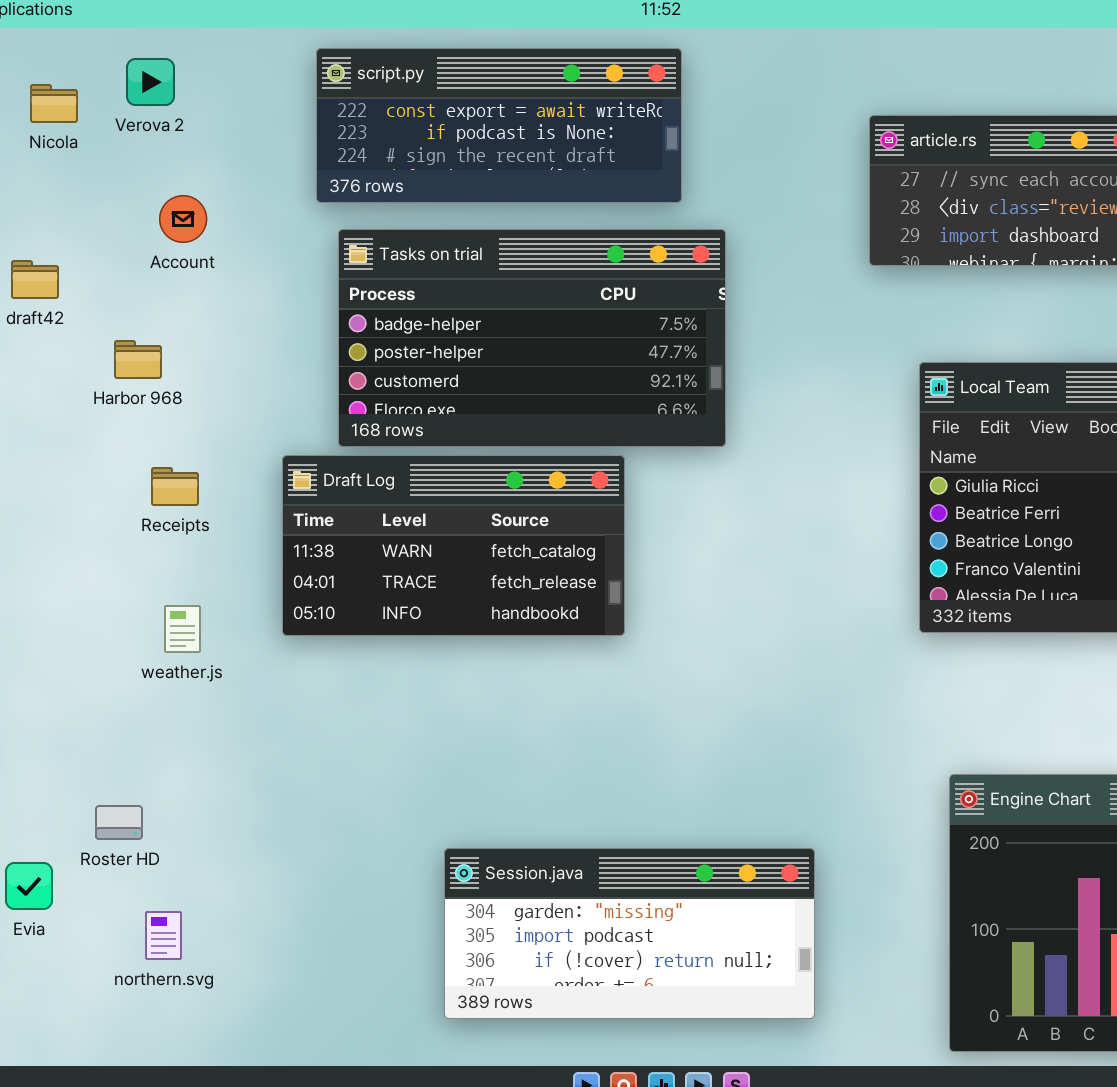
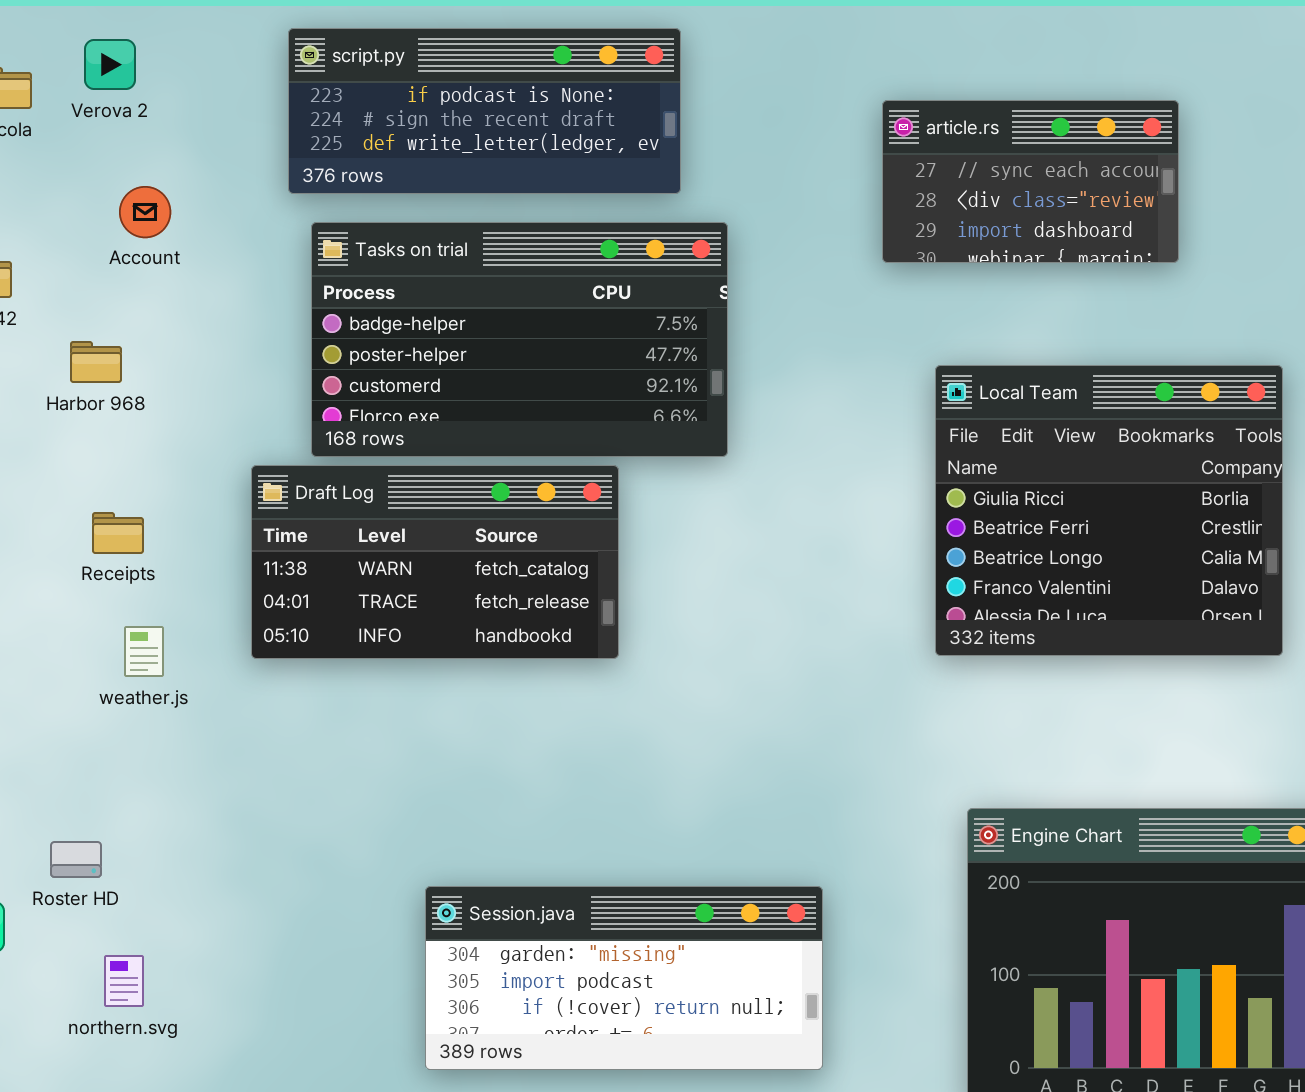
script.py: [316,48,682,203] -> [288,28,681,194], scrolled down 1 row
Receipts: [151,467,199,506] -> [92,512,144,554], moved

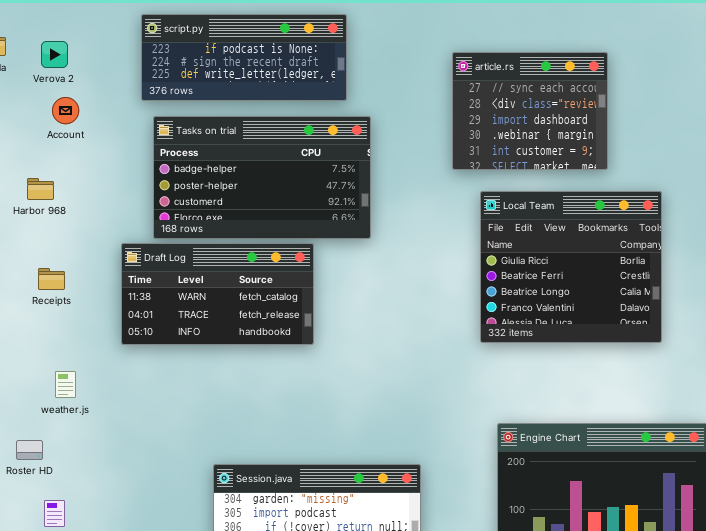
Verova 2: [84,39,136,90] -> [41,41,68,68], moved
article.rs: [882,100,1179,263] -> [452,52,608,170], resized
weather.js: [124,626,164,677] -> [55,371,76,398], moved

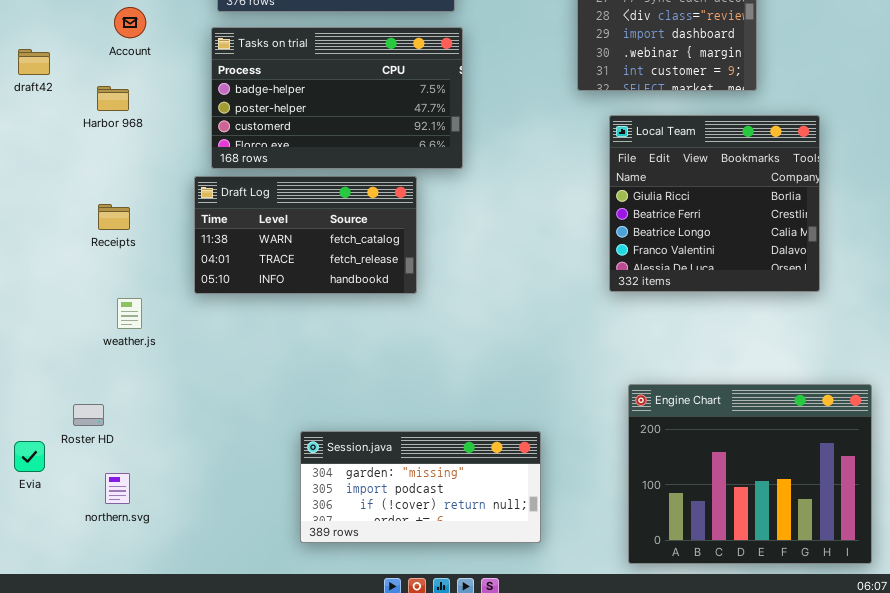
Tasks on trial: [153,116,371,239] -> [211,27,463,169], moved
Harbor 968: [27,178,54,200] -> [97,86,129,111], moved
weather.js: [55,371,76,398] -> [117,298,142,329], moved

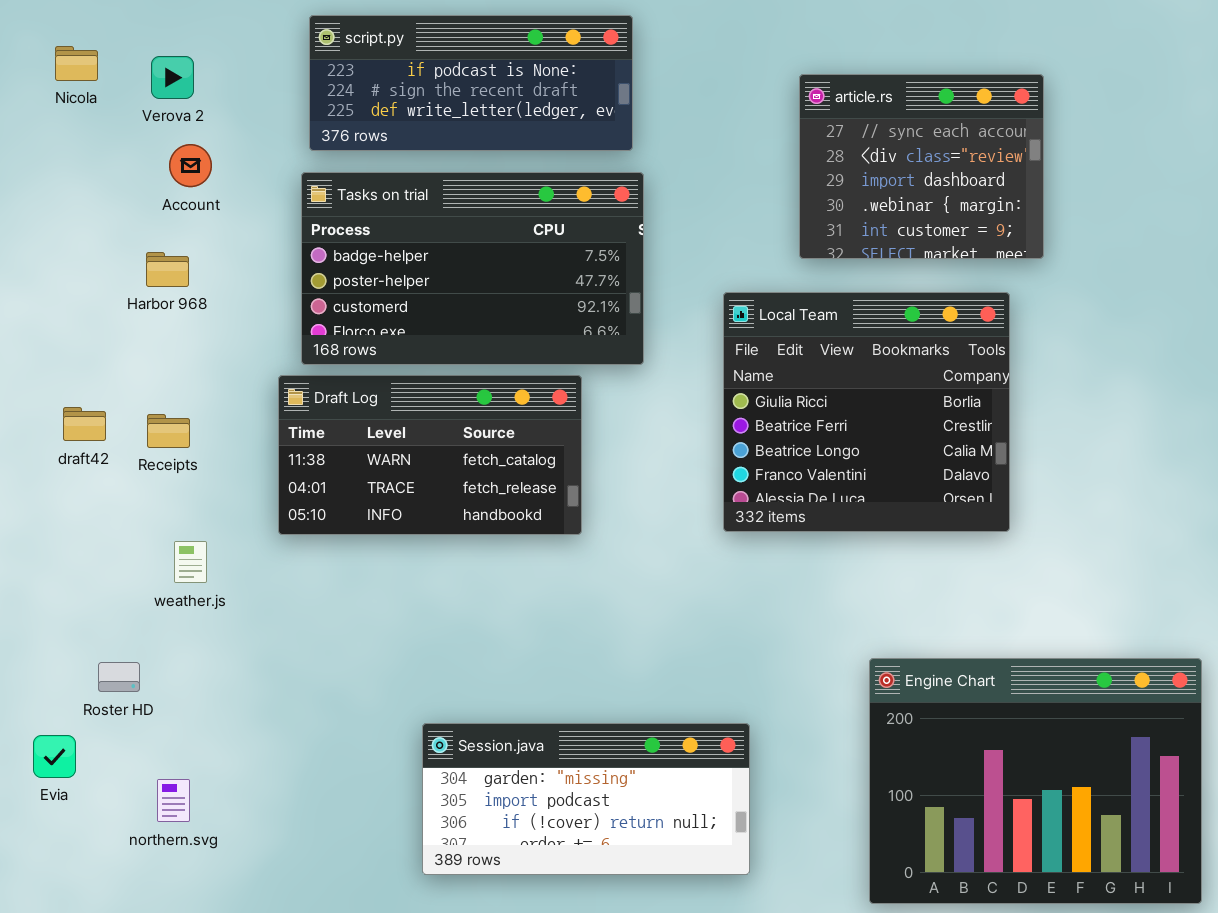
draft42: [18,49,50,75] -> [63,407,106,441], moved
Local Team: [609,115,820,292] -> [723,292,1010,532], moved
Roster HD: [73,404,104,426] -> [98,662,140,692], moved

